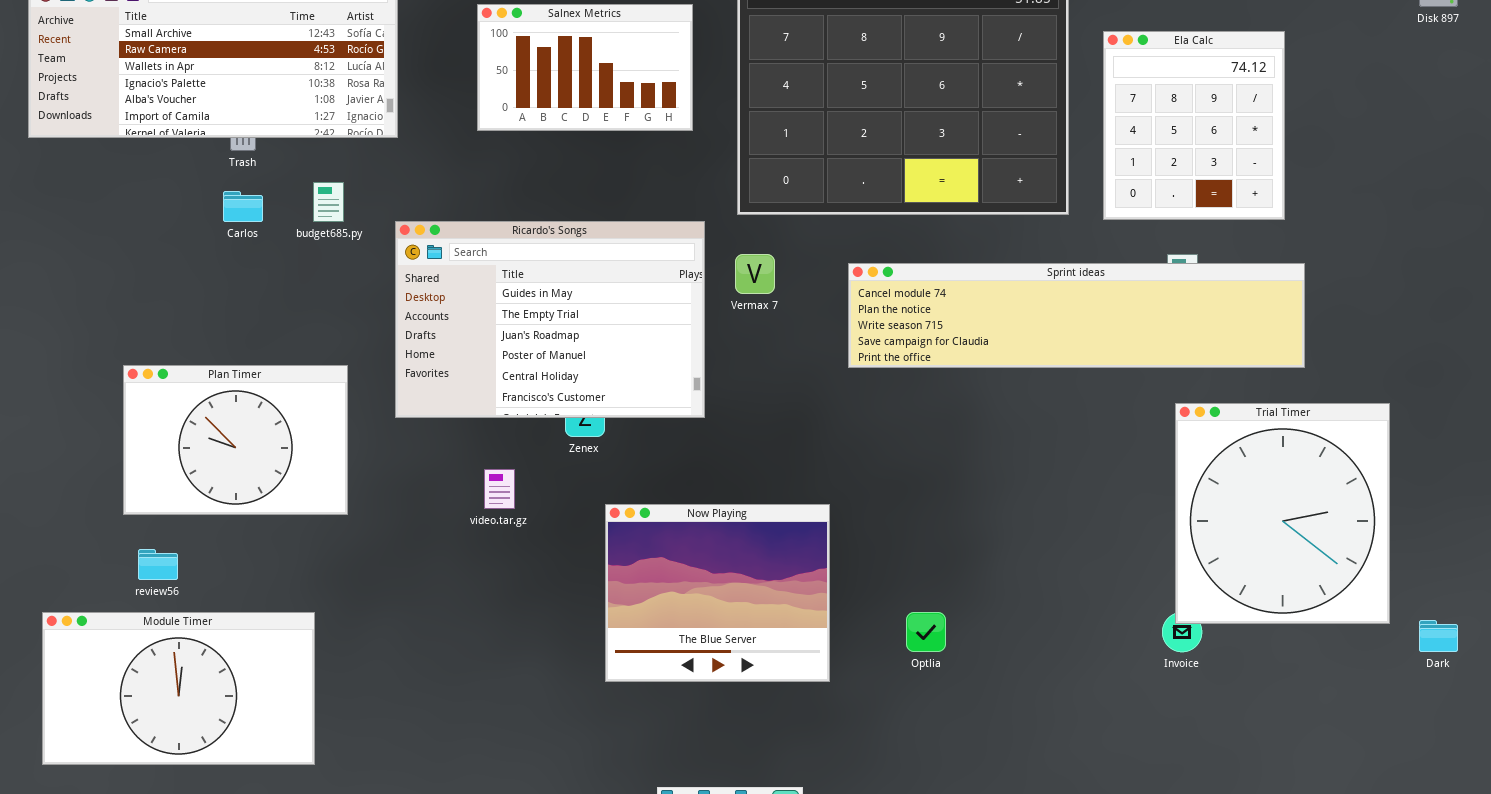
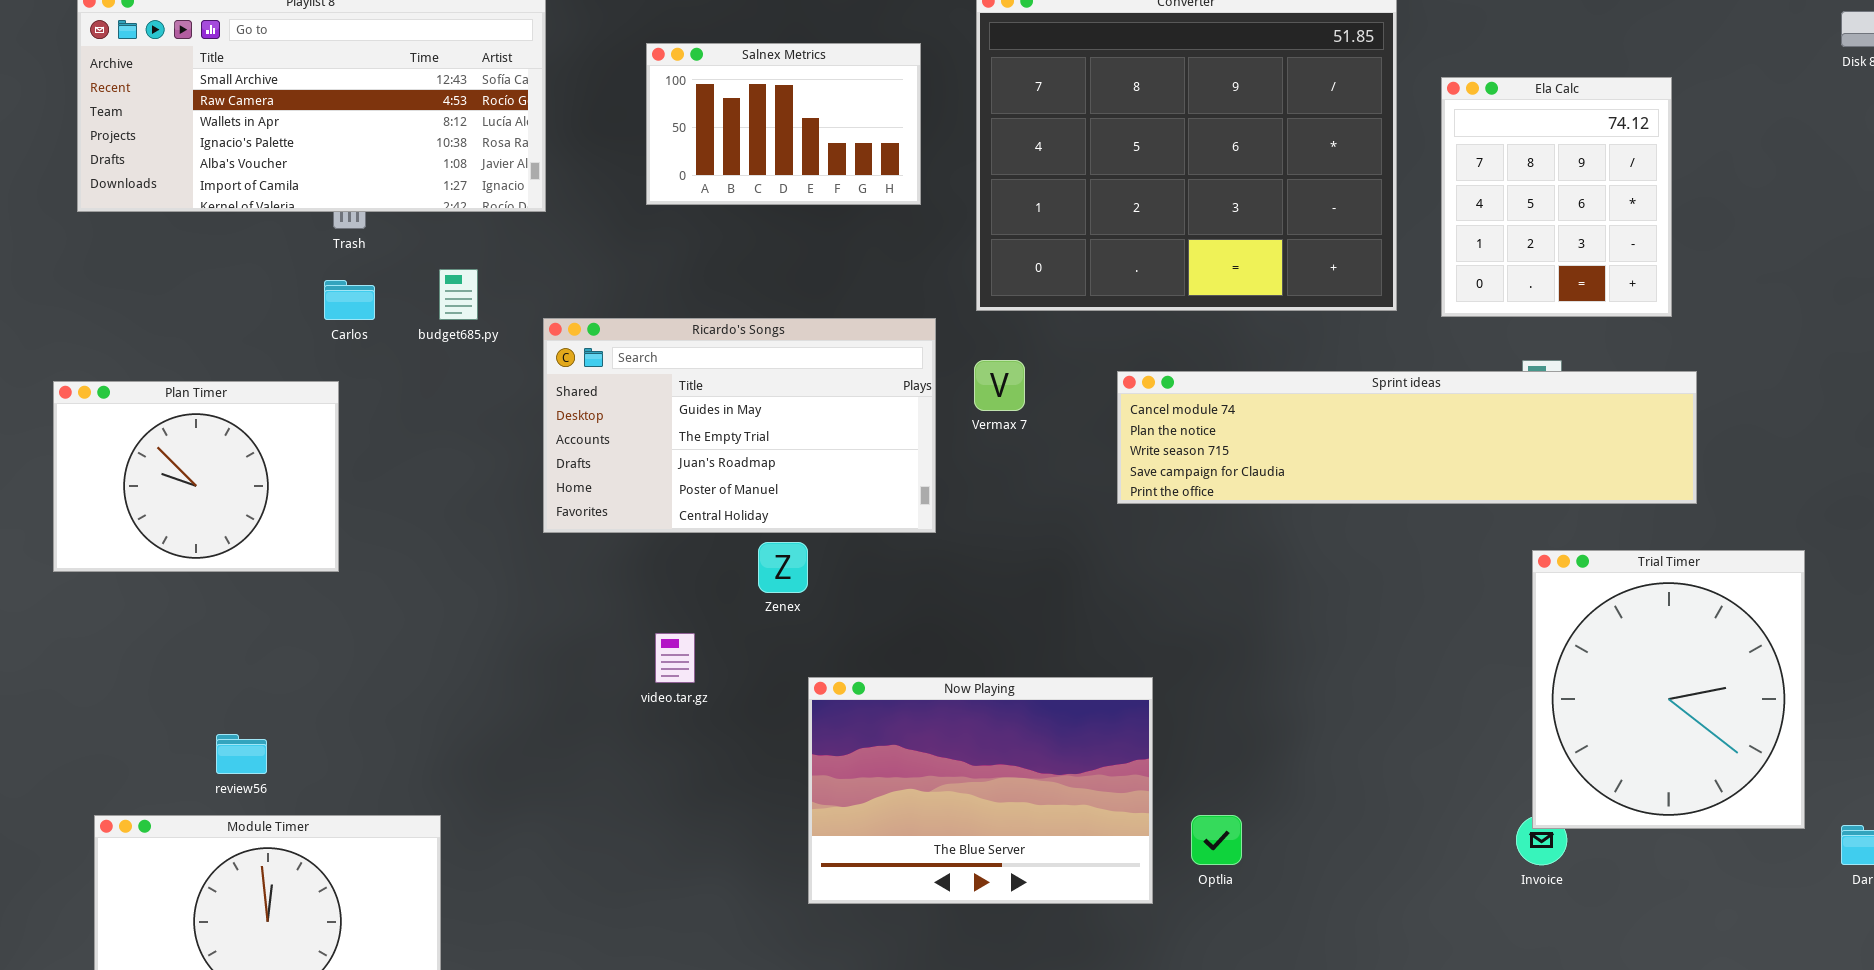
Ricardo's Songs: [395,221,705,418] -> [543,318,936,533], resized
Plan Timer: [123,365,348,515] -> [53,381,339,572], moved
Now Playing: [605,504,830,682] -> [808,677,1153,904], resized

